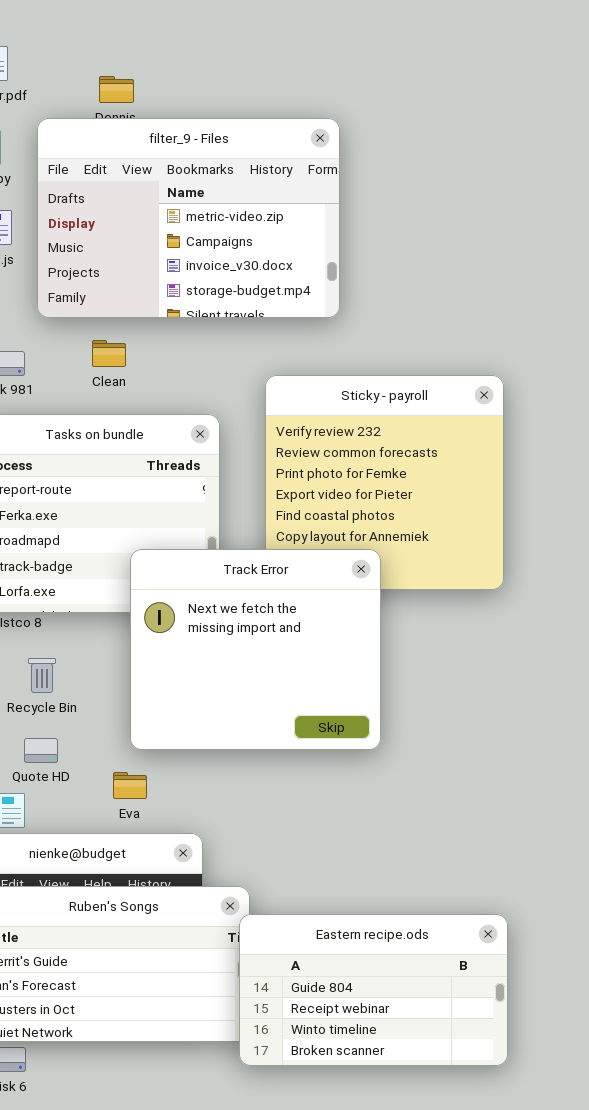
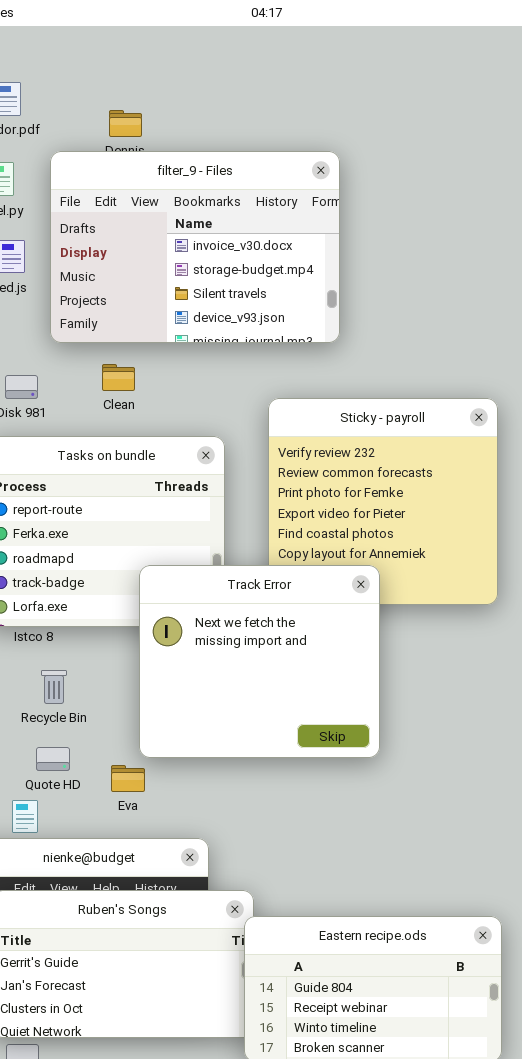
filter_9 - Files: [37,118,340,318] -> [50,151,340,343], scrolled down 2 rows
Eva: [113,772,147,799] -> [111,765,145,792], moved

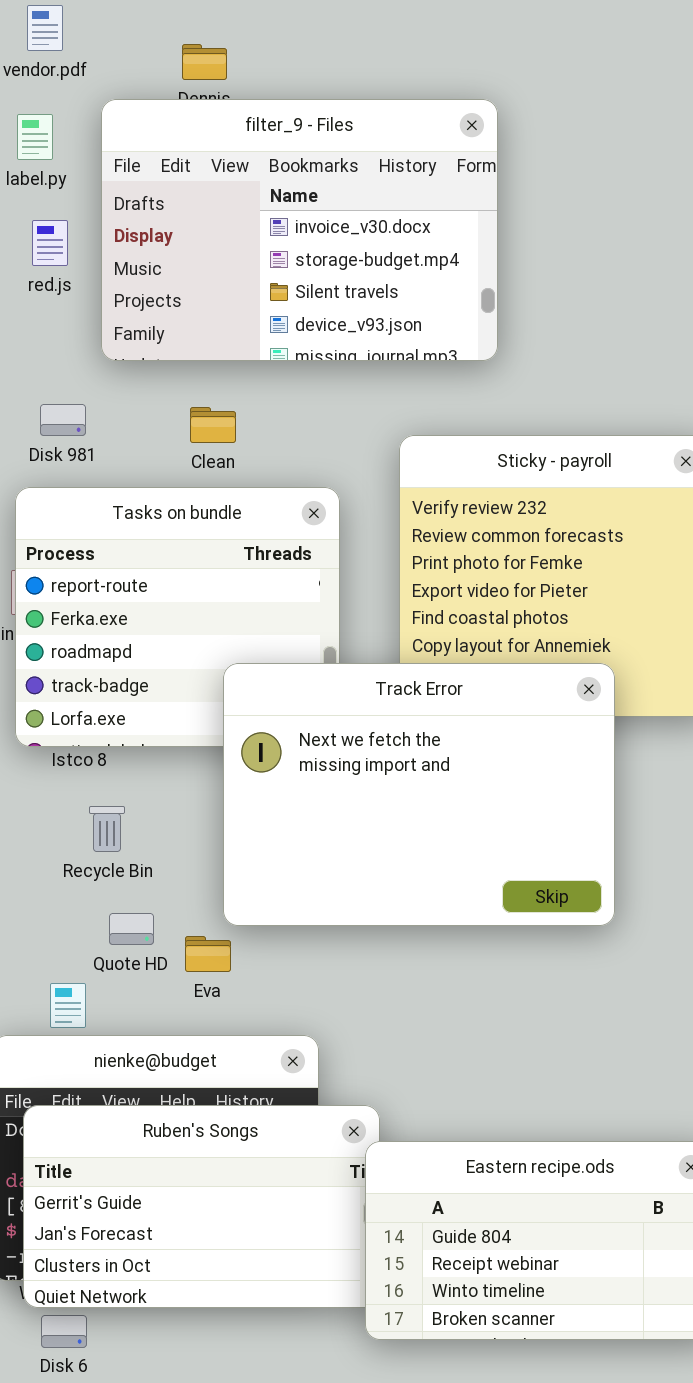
Clean: [102,364,135,391] -> [190,407,236,443], moved
Track Error: [139,565,380,758] -> [223,663,615,926], resized
Quote HD: [36,747,70,771] -> [109,913,154,945], moved

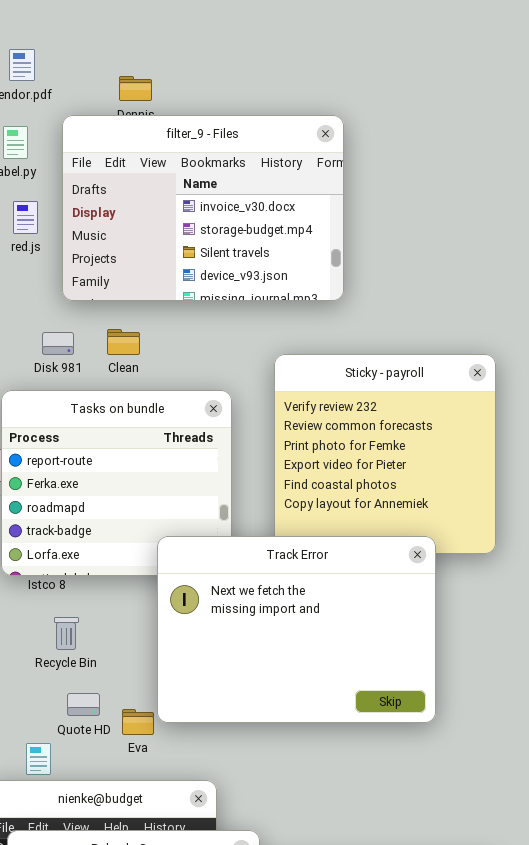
Disk 981: [40,404,86,436] -> [42,332,74,355], moved
Clean: [190,407,236,443] -> [107,329,140,355], moved
Track Error: [223,663,615,926] -> [157,536,436,723], moved

